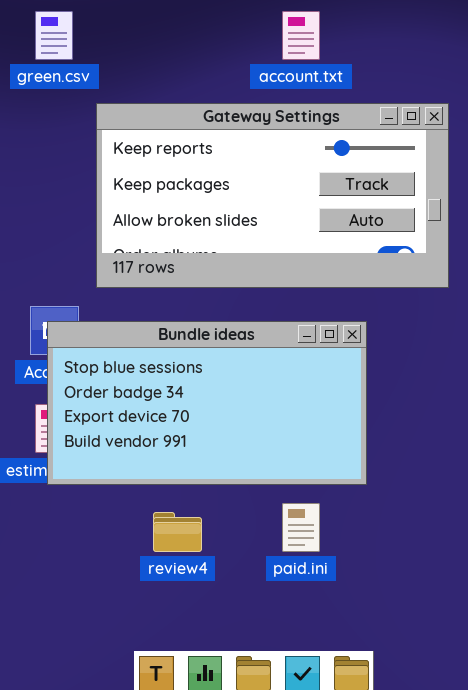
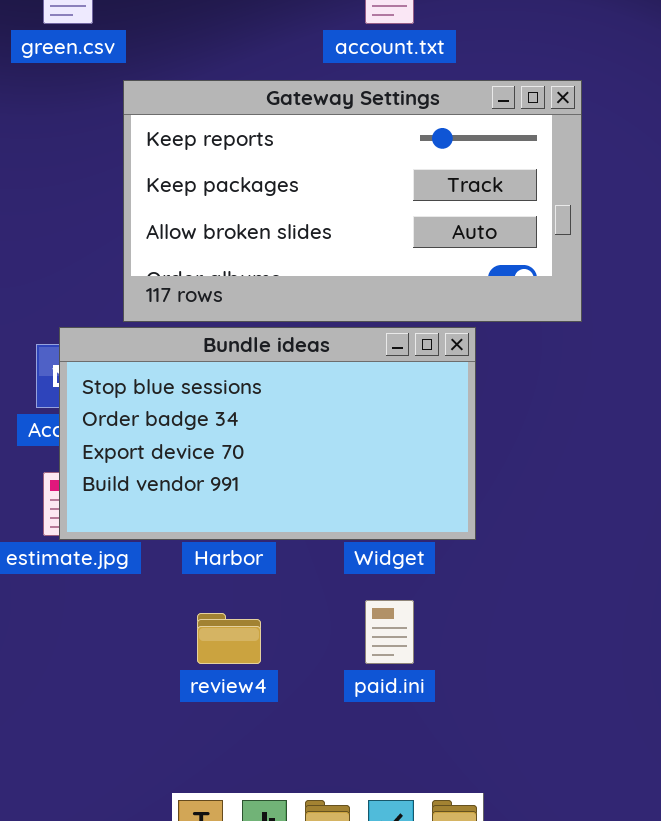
Bundle ideas: [47,321,367,485] -> [59,327,476,540], moved

